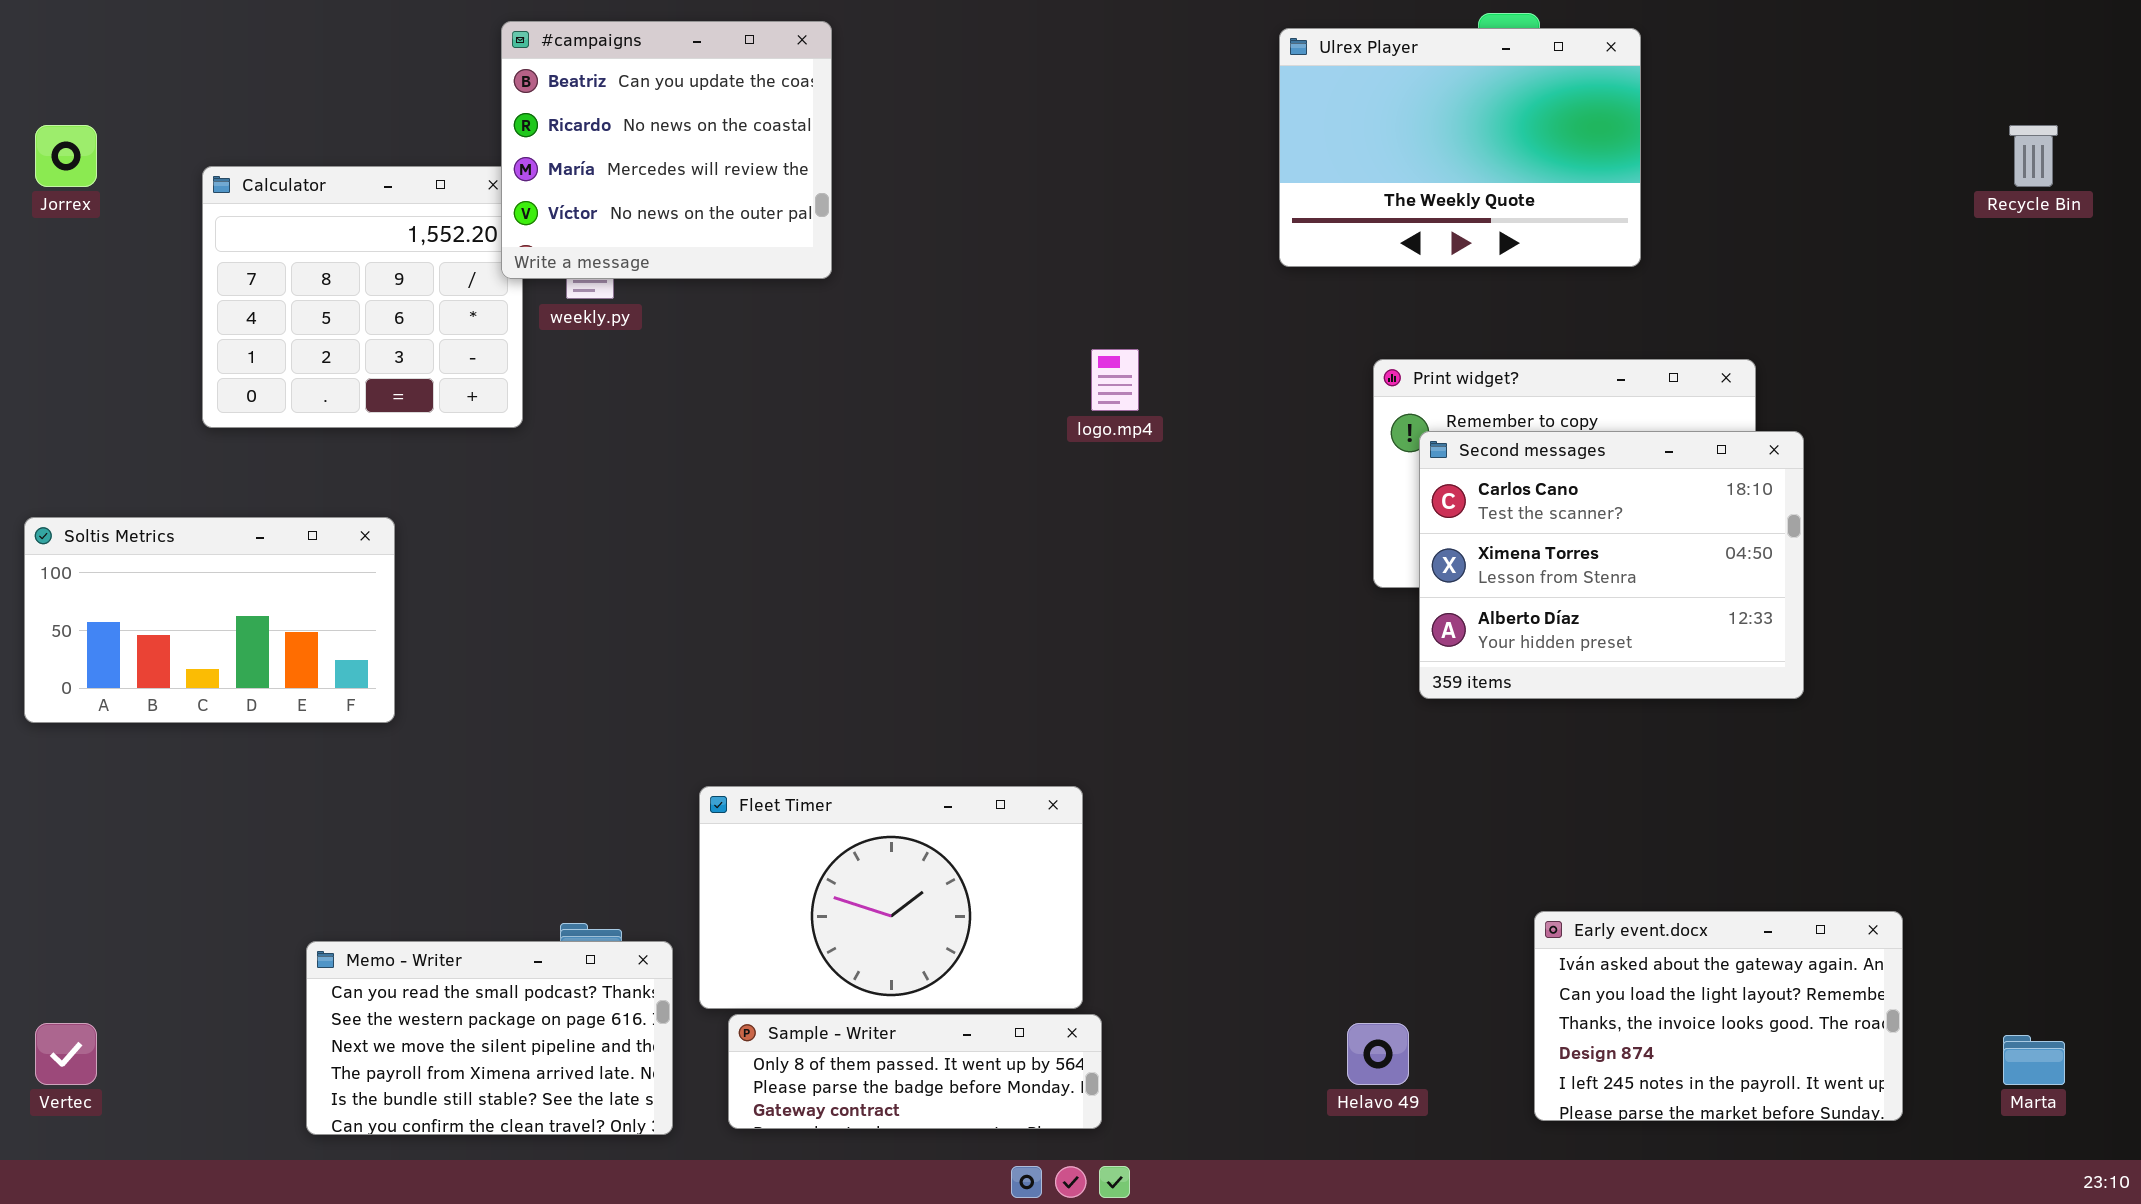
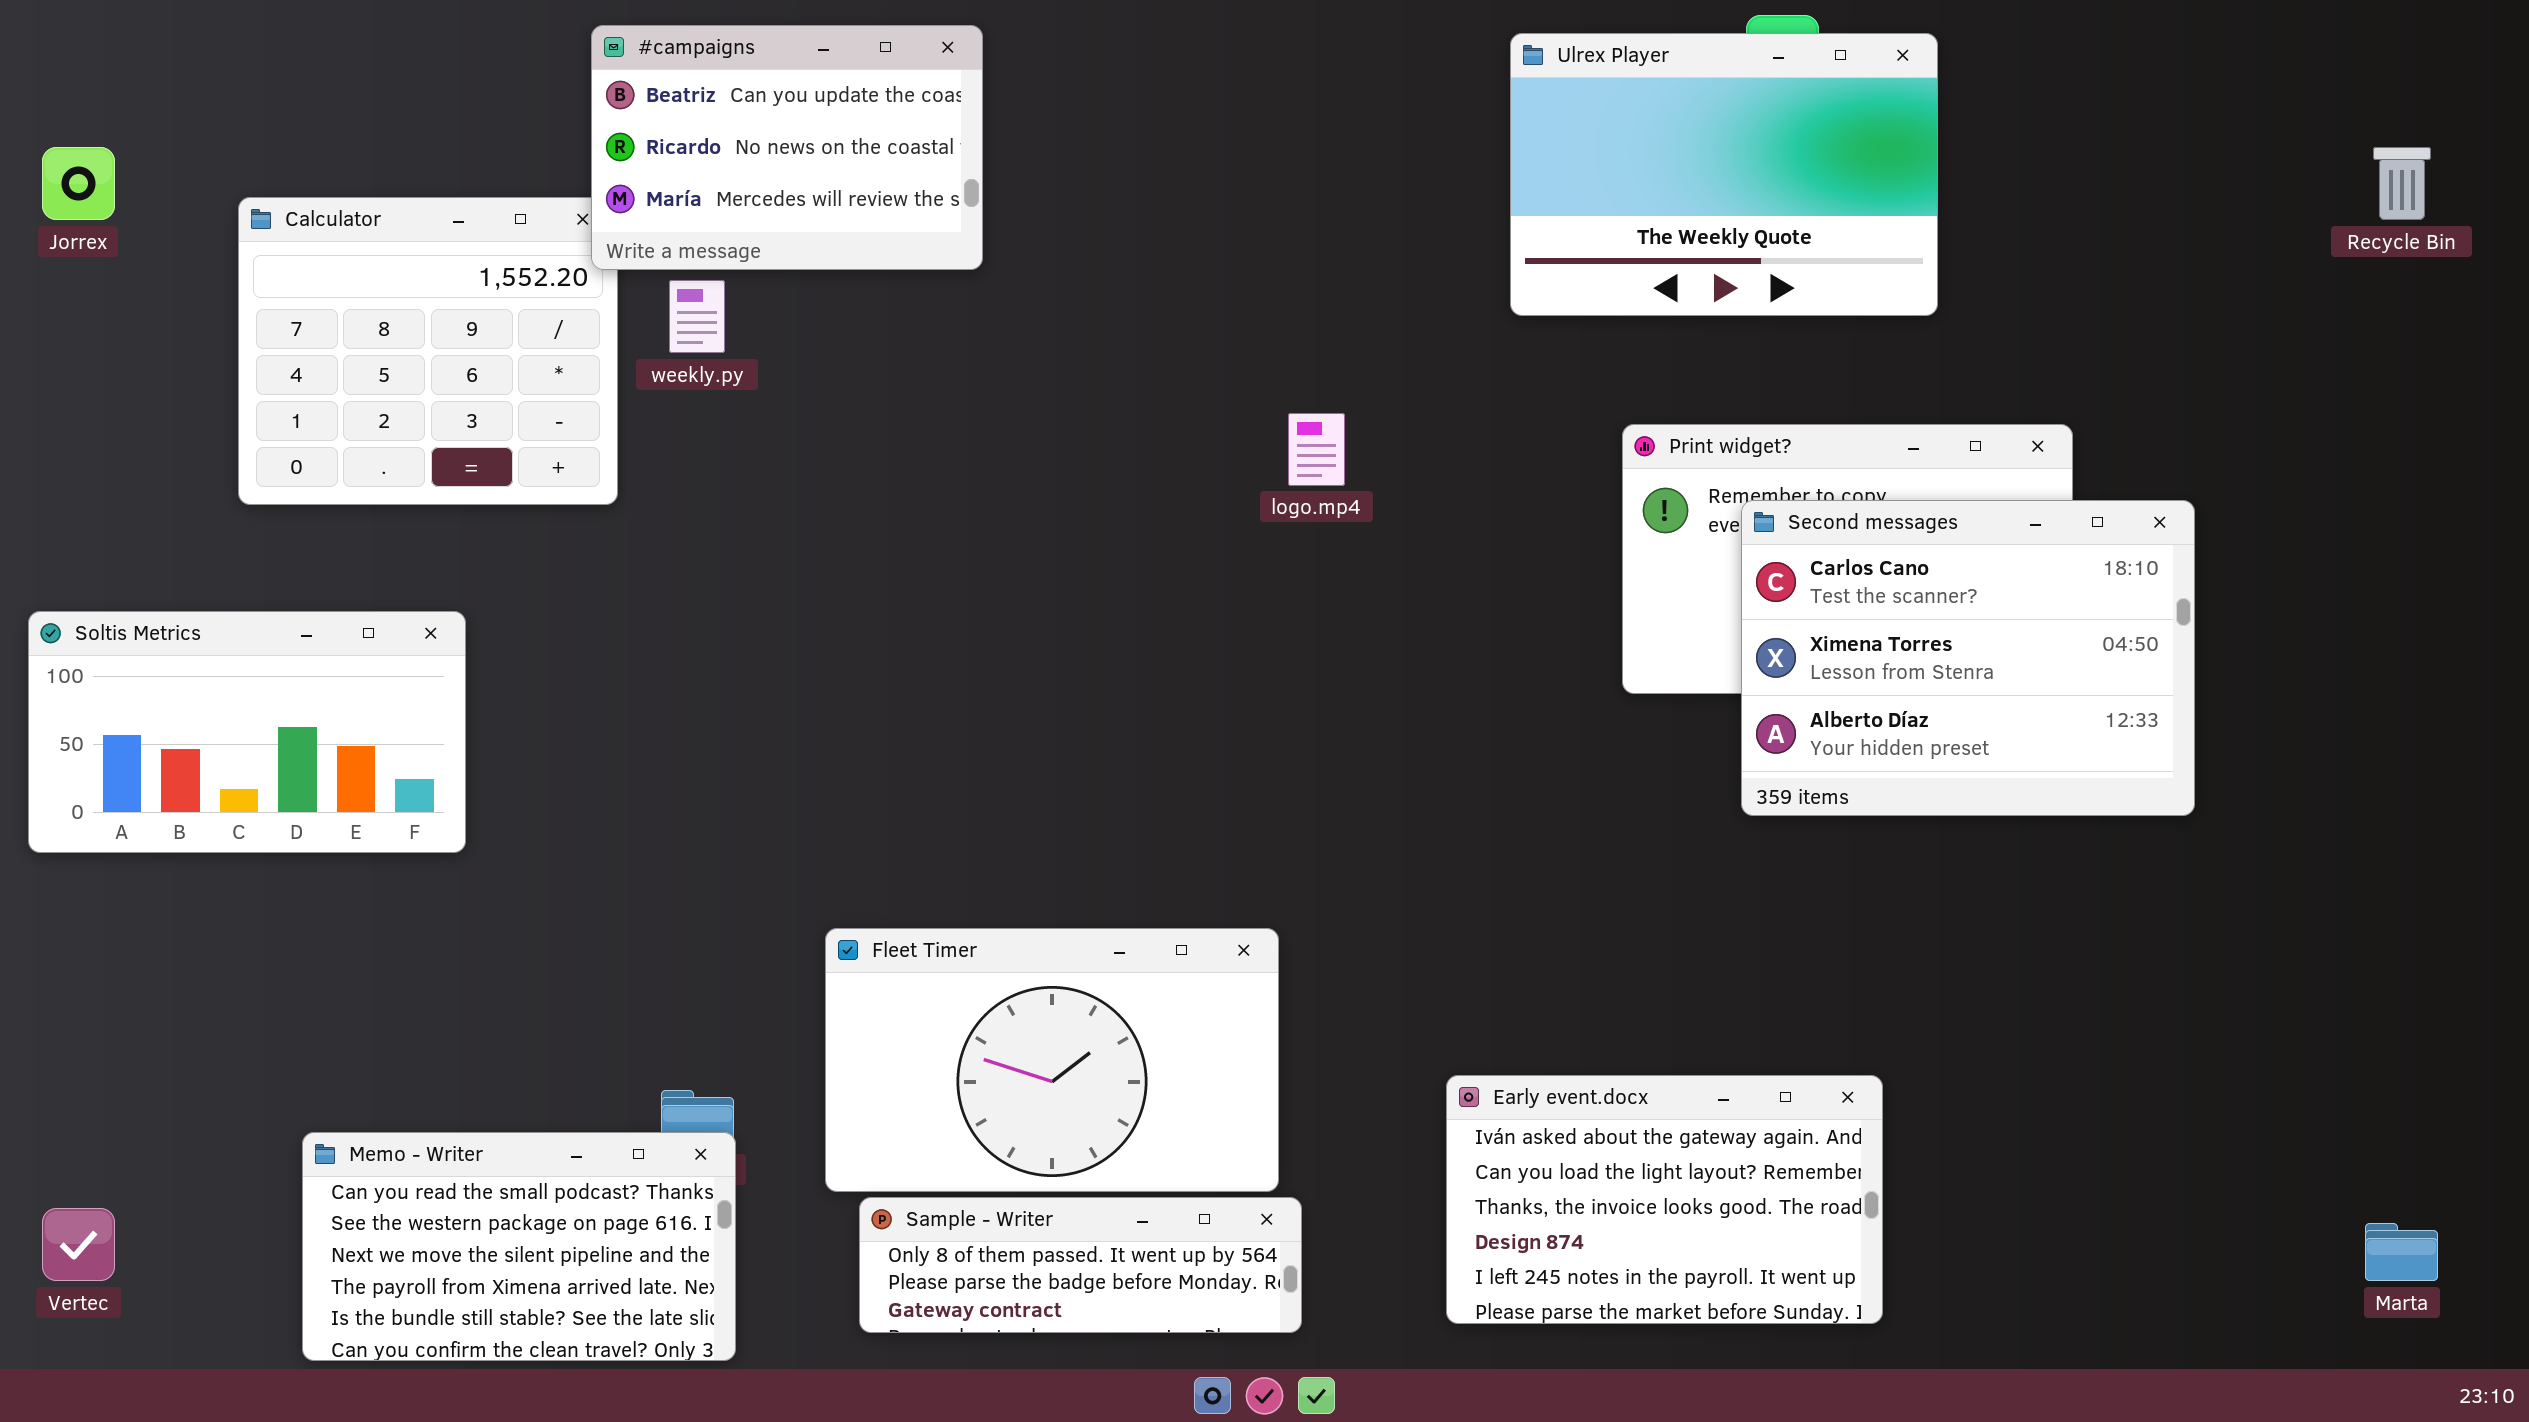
#campaigns: [501,21,832,279] -> [591,25,983,270], resized
Second messages: [1419,431,1804,699] -> [1741,500,2195,816], moved
Early event.docx: [1534,911,1903,1121] -> [1446,1075,1883,1324], moved
Memo - Writer: [306,941,673,1135] -> [302,1132,736,1361], moved

